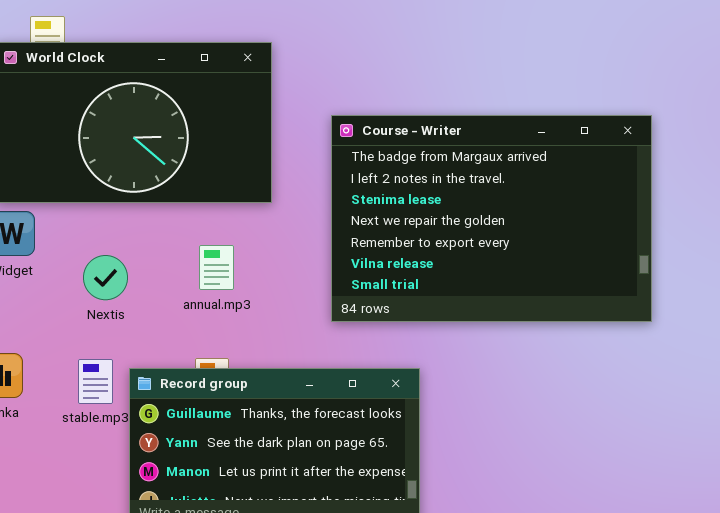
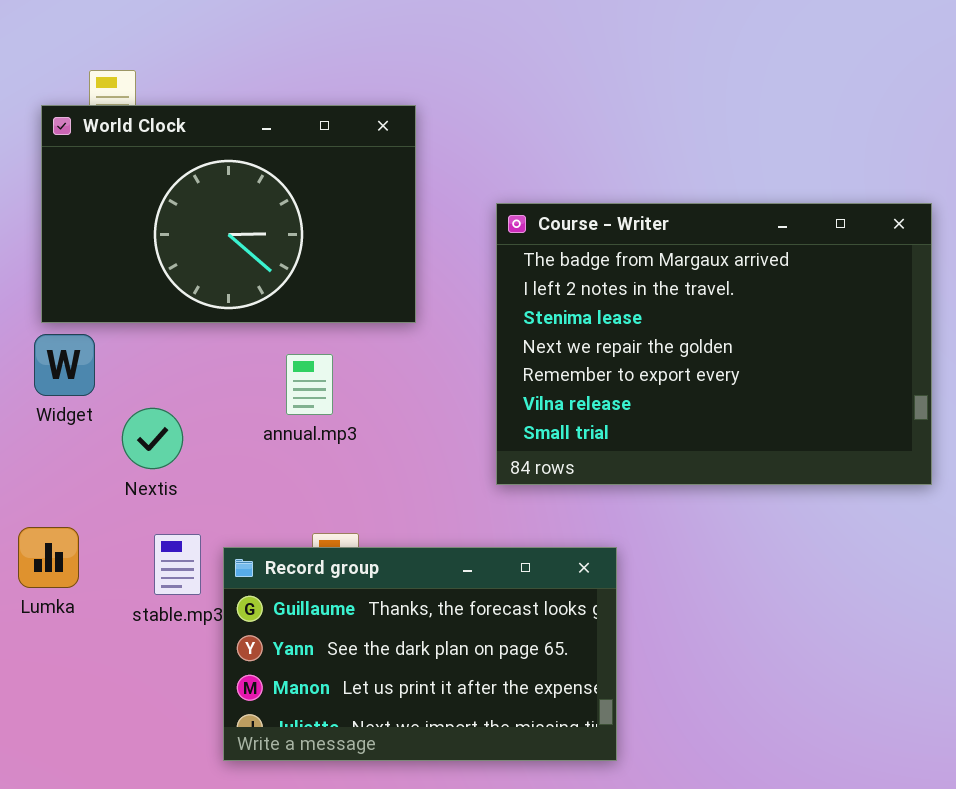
annual.mp3: [199,245,234,290] -> [286,354,333,415], moved
Nextis: [83,255,128,300] -> [122,408,183,469], moved

